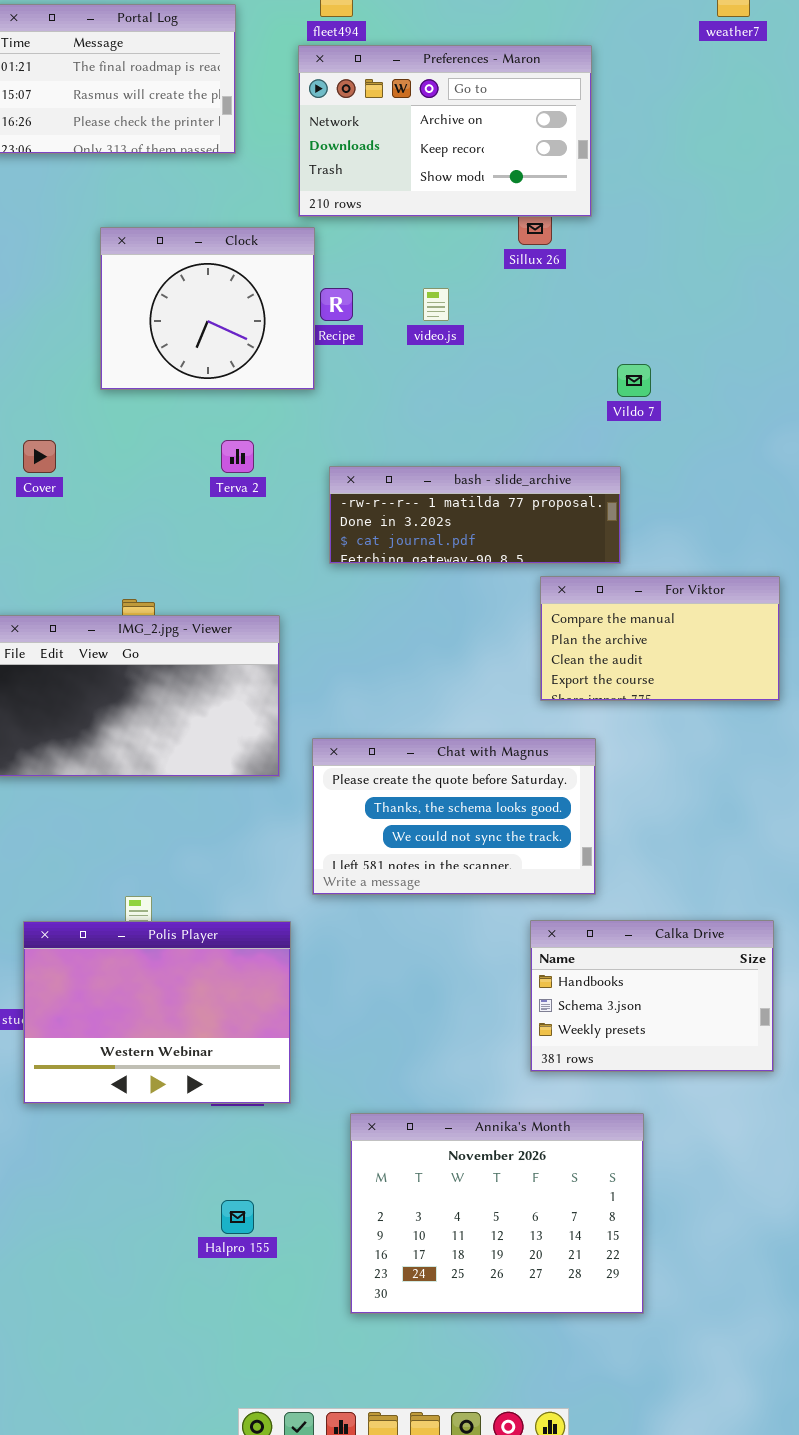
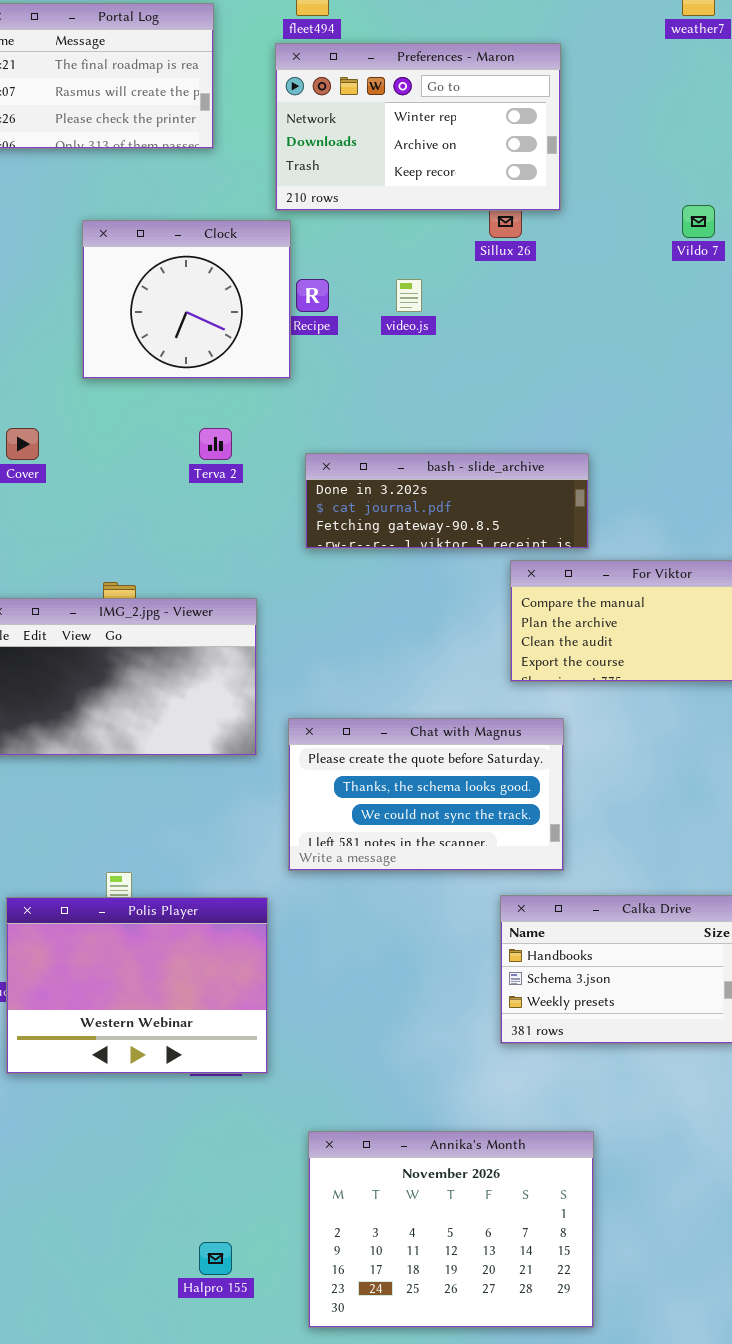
Preferences - Maron: [298,45,592,217] -> [275,43,561,211], scrolled up 1 row
Vildo 7: [617,364,651,397] -> [682,205,715,238], moved
bash - slide_archive: [329,466,621,564] -> [305,453,589,549], scrolled down 1 row
Annika's Month: [350,1113,644,1314] -> [308,1131,594,1328], moved
Halpro 155: [221,1200,254,1234] -> [199,1242,232,1275], moved

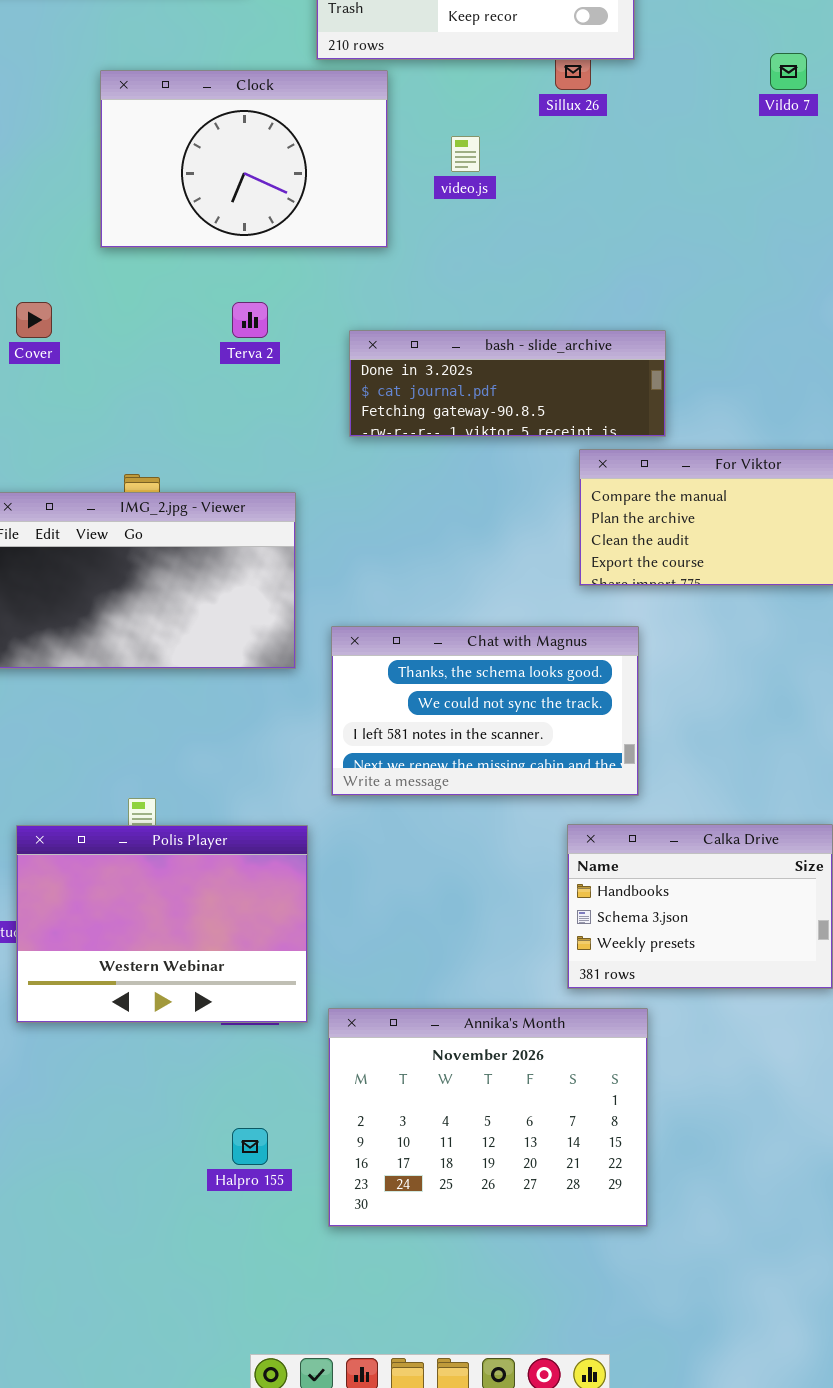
Clock: [82,220,291,379] -> [100,70,388,248], resized
Chat with Magnus: [288,718,564,871] -> [331,626,639,796], scrolled down 1 row
Annika's Month: [308,1131,594,1328] -> [328,1008,648,1227], moved
Halpro 155: [199,1242,232,1275] -> [232,1128,268,1165], moved

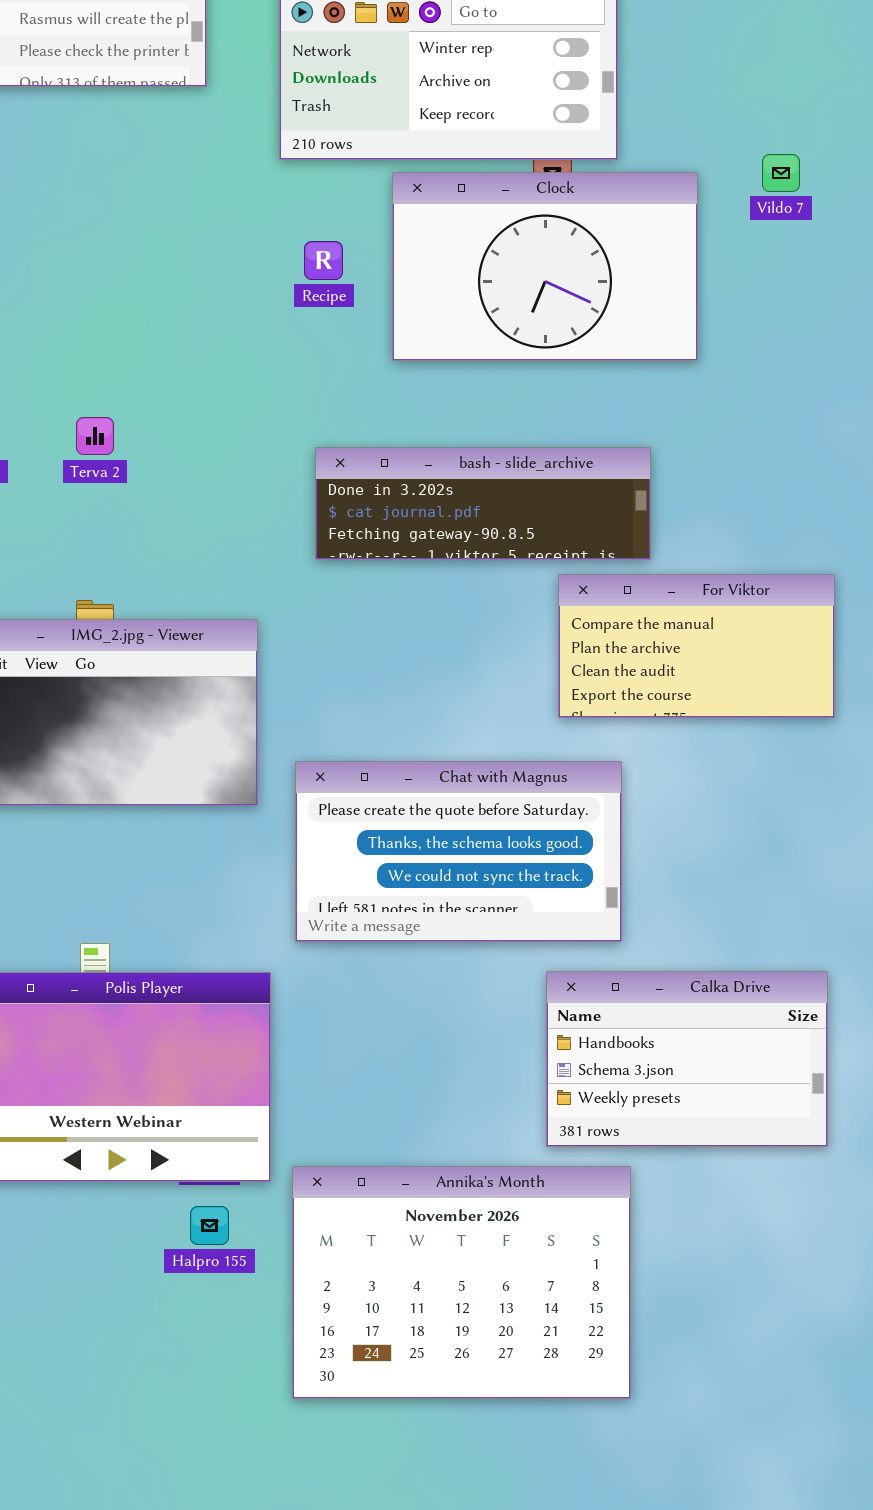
Clock: [100,70,388,248] -> [392,172,698,361], moved
Terva 2: [232,302,268,338] -> [76,417,114,455], moved
Chat with Magnus: [331,626,639,796] -> [295,761,622,942], scrolled up 1 row
Halpro 155: [232,1128,268,1165] -> [190,1206,229,1245], moved

